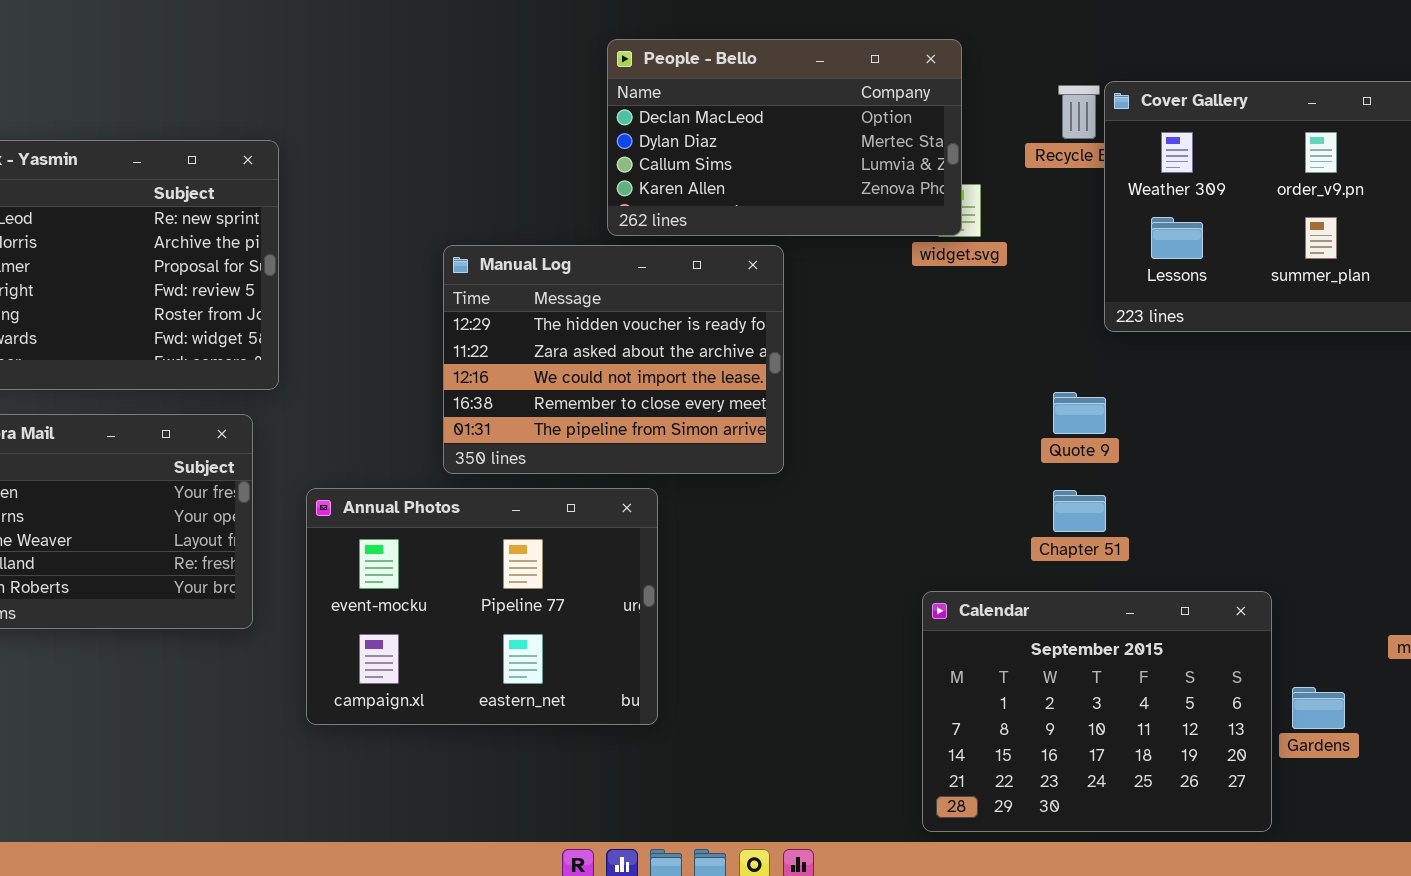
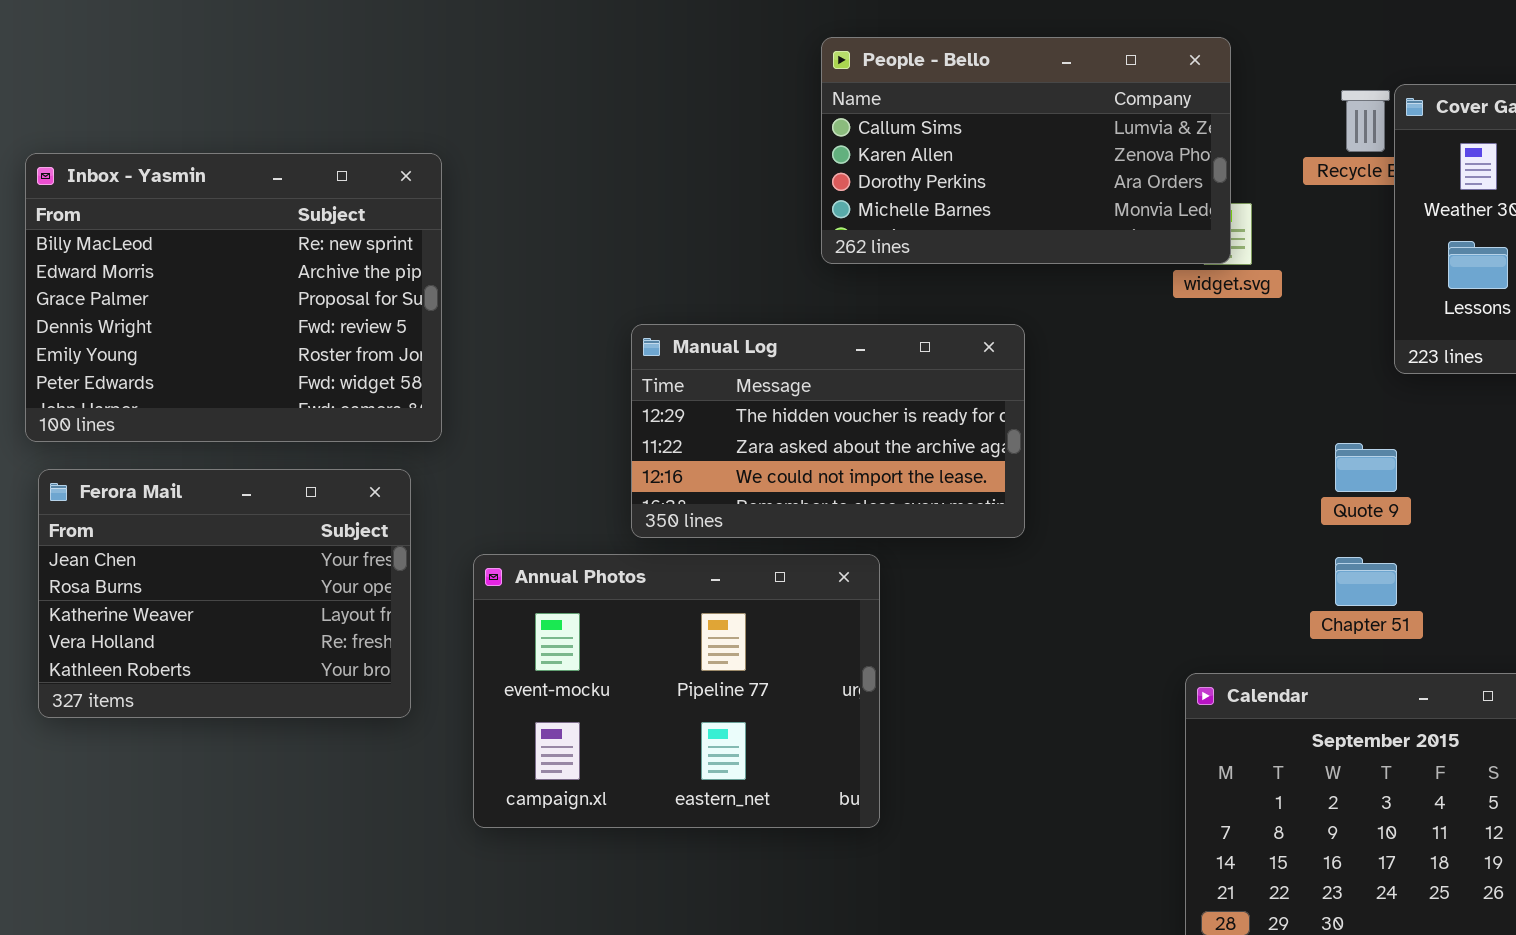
People - Bello: [607,39,962,236] -> [821,37,1231,264], scrolled down 2 rows
Manual Log: [443,245,784,474] -> [631,324,1025,538], resized

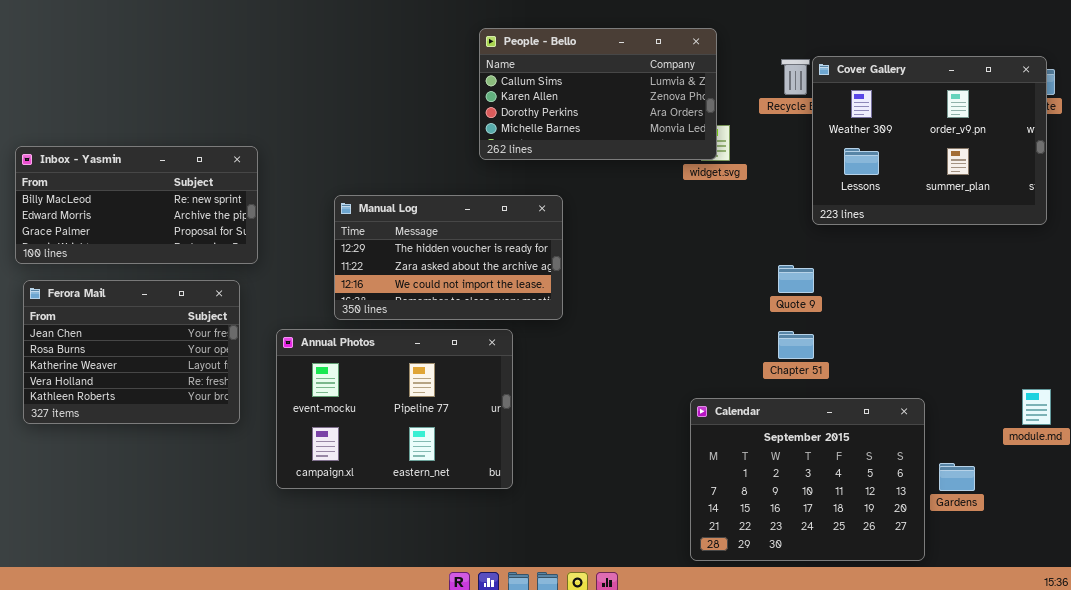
Inbox - Yasmin: [25,153,442,442] -> [15,146,258,264], resized
Manual Log: [631,324,1025,538] -> [334,195,563,320], moved

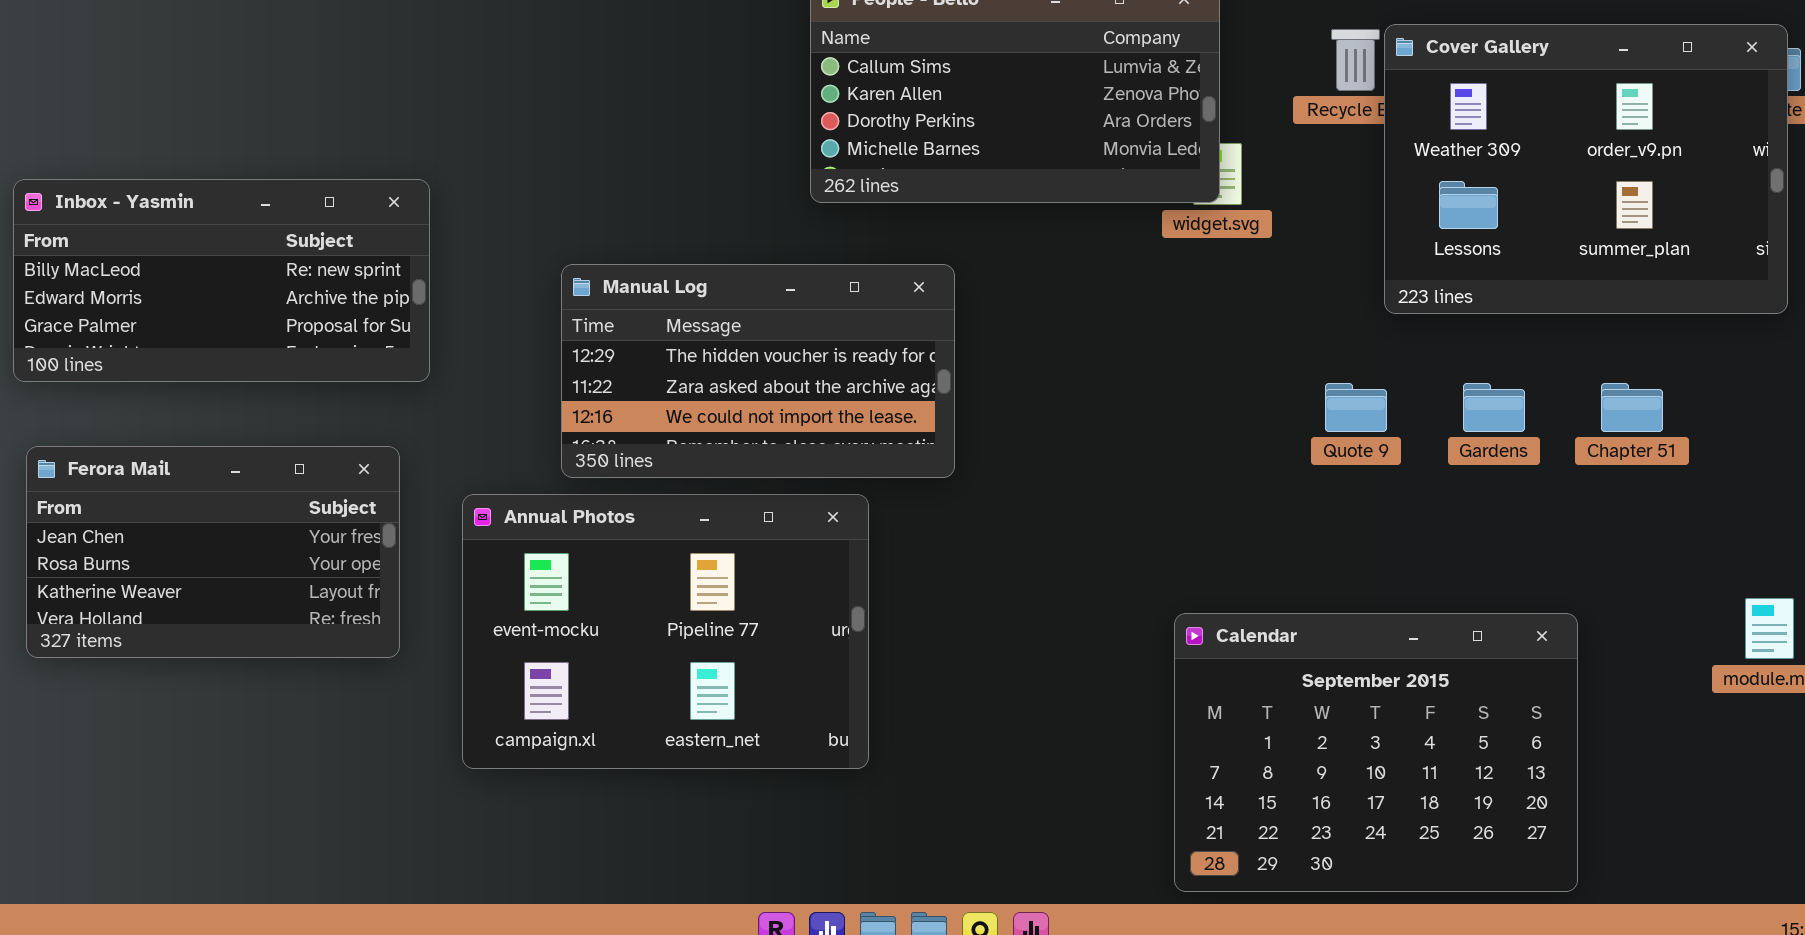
Ferora Mail: [23,280,240,424] -> [26,446,400,658], resized
Chapter 51: [778,331,814,359] -> [1601,383,1663,432], moved
Gardens: [939,463,975,491] -> [1463,383,1525,432], moved

